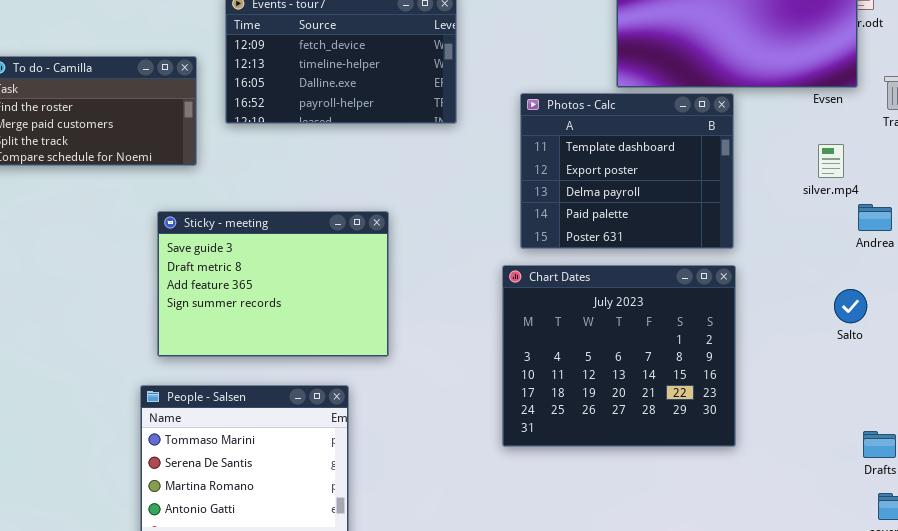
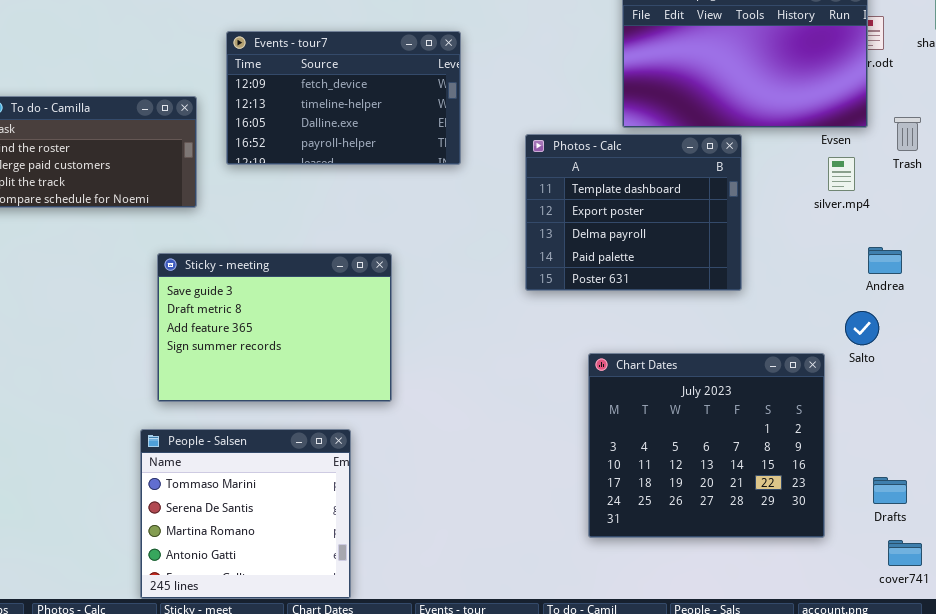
silver.mp4: [818,144,844,178] -> [828,157,855,191], moved
Chart Dates: [502,265,736,447] -> [588,353,825,538], moved
Salto: [834,289,867,323] -> [845,311,879,345], moved

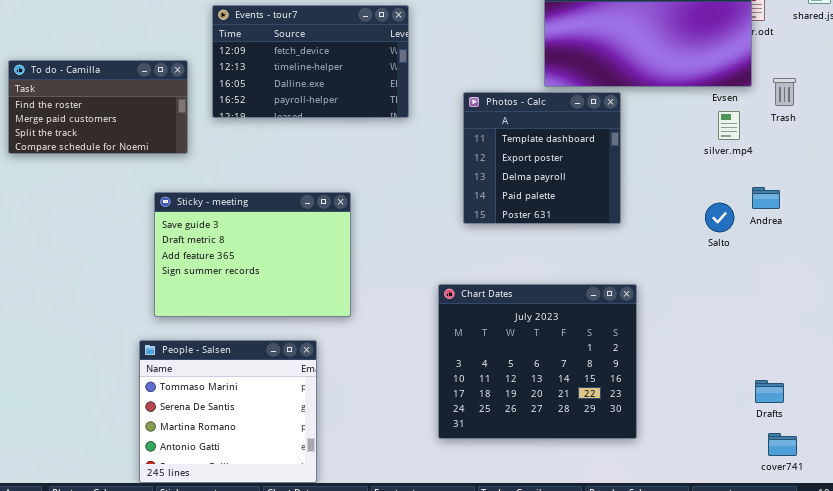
Photos - Calc: [525,134,742,291] -> [463,92,621,224], resized
Salto: [845,311,879,345] -> [705,203,734,232], moved
Chart Dates: [588,353,825,538] -> [438,284,637,439], moved

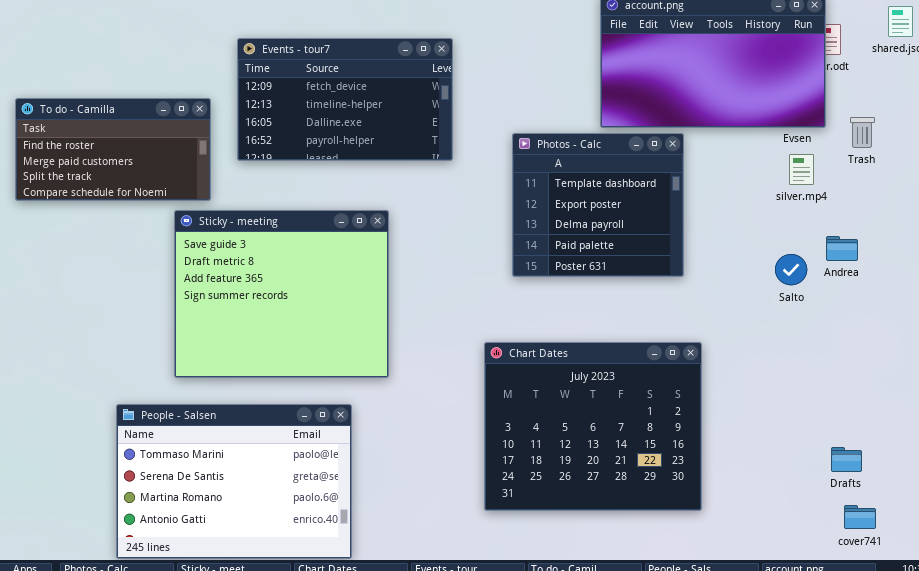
Sticky - meeting: [154,192,351,317] -> [174,210,389,378], resized
People - Salsen: [139,340,317,483] -> [116,404,352,559], resized

